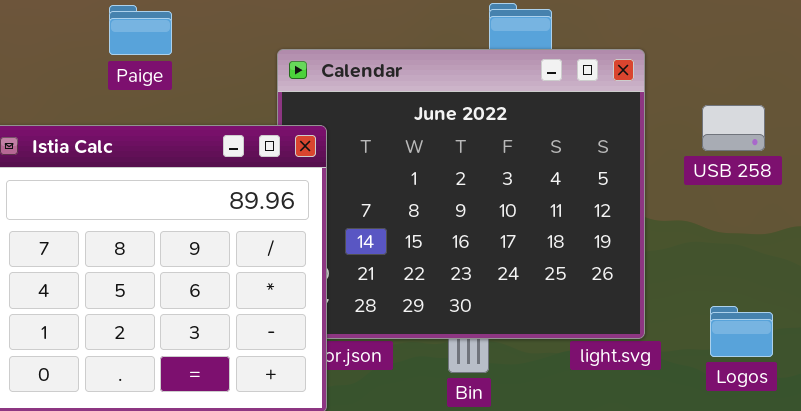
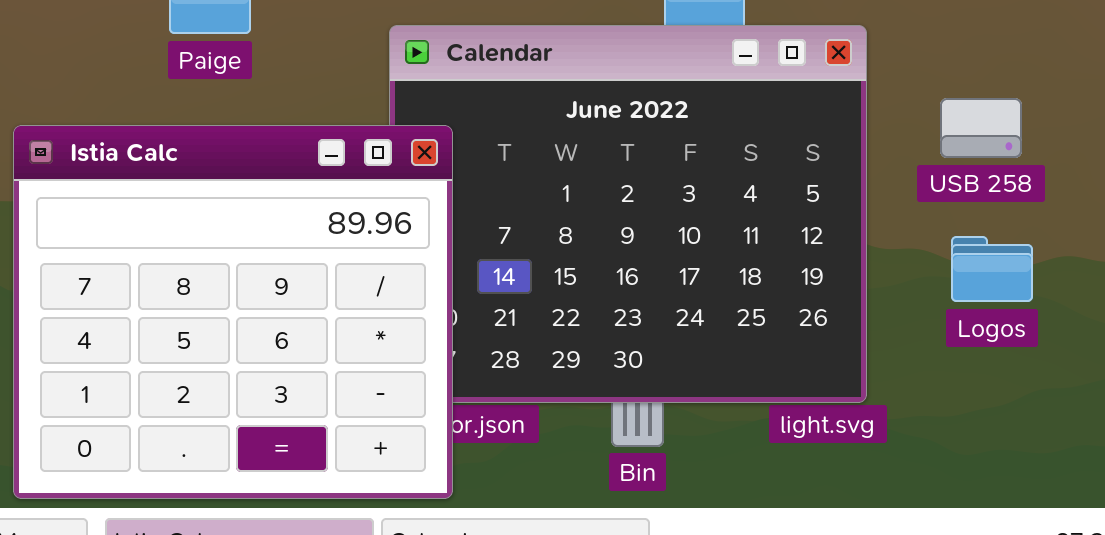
Logos: [710,306,773,357] -> [951,236,1033,302], moved

